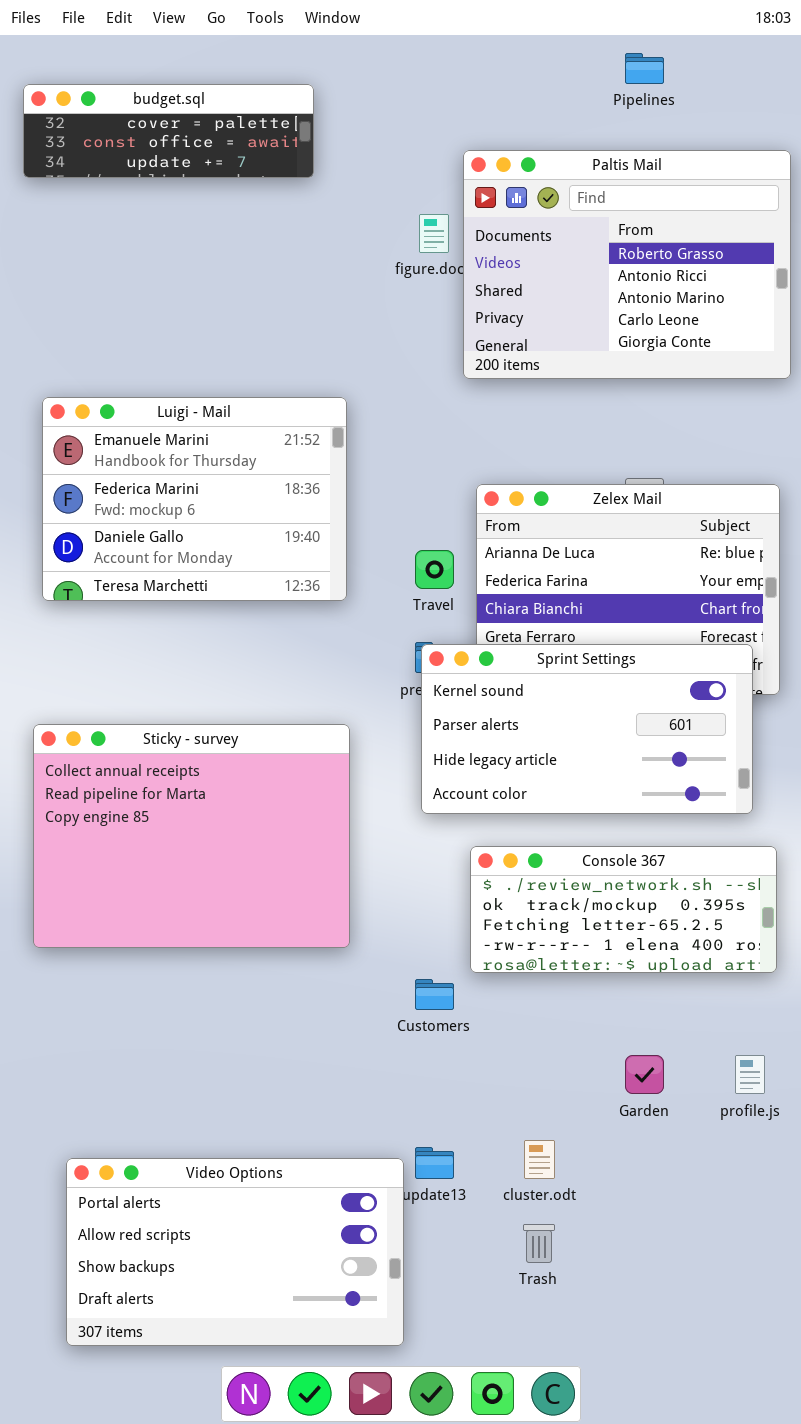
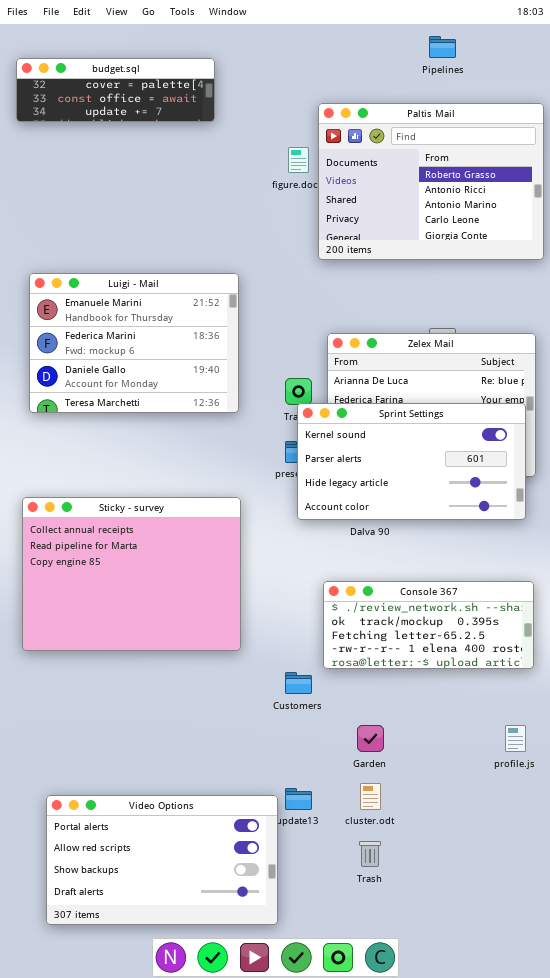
Sprint Settings: [421,644,753,814] -> [297,403,526,520], moved
Garden: [625,1055,664,1094] -> [357,725,384,752], moved

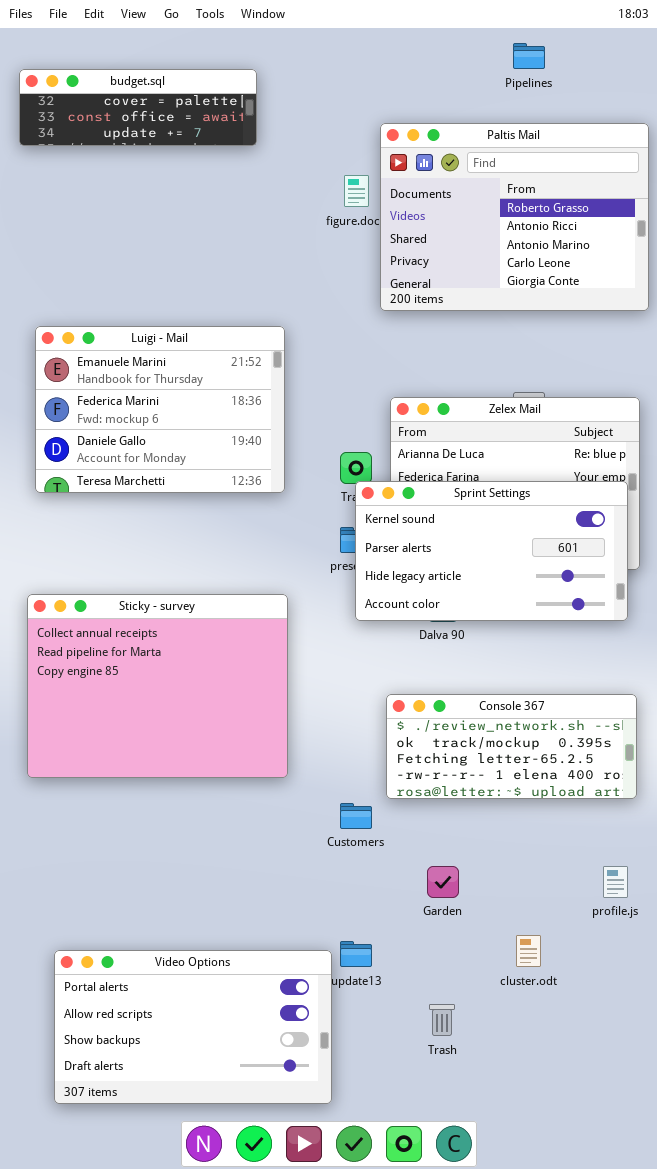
cluster.odt: [360,783,381,810] -> [516,935,541,967], moved

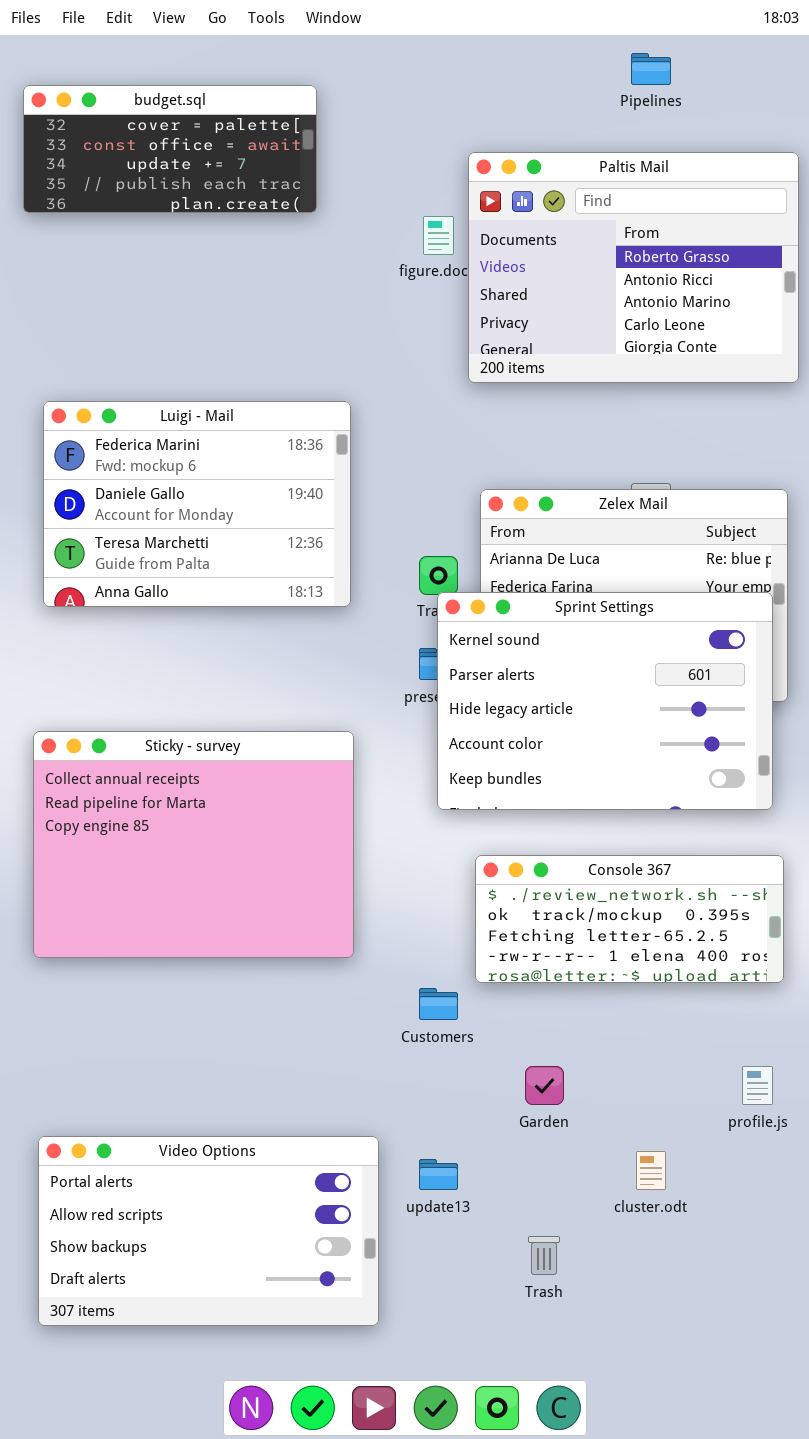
budget.sql: [19,69,257,146] -> [23,85,317,213], resized
Luigi - Mail: [35,326,285,493] -> [43,401,351,607], scrolled down 1 row
Sprint Settings: [355,481,628,621] -> [437,592,773,810], resized
Video Options: [54,950,332,1104] -> [38,1136,379,1326], moved

